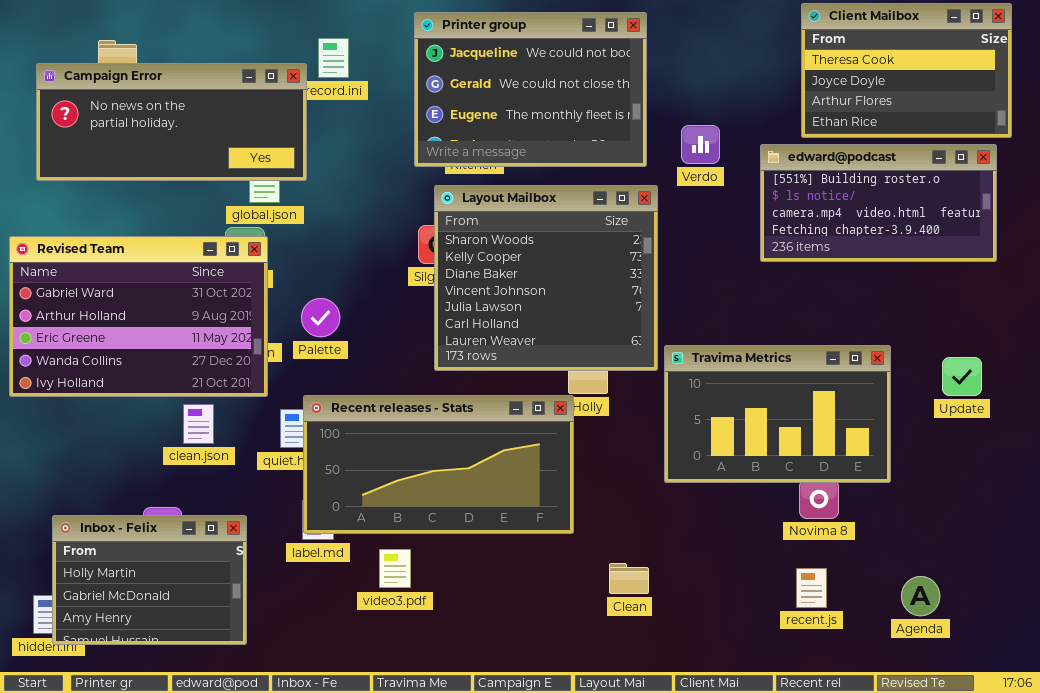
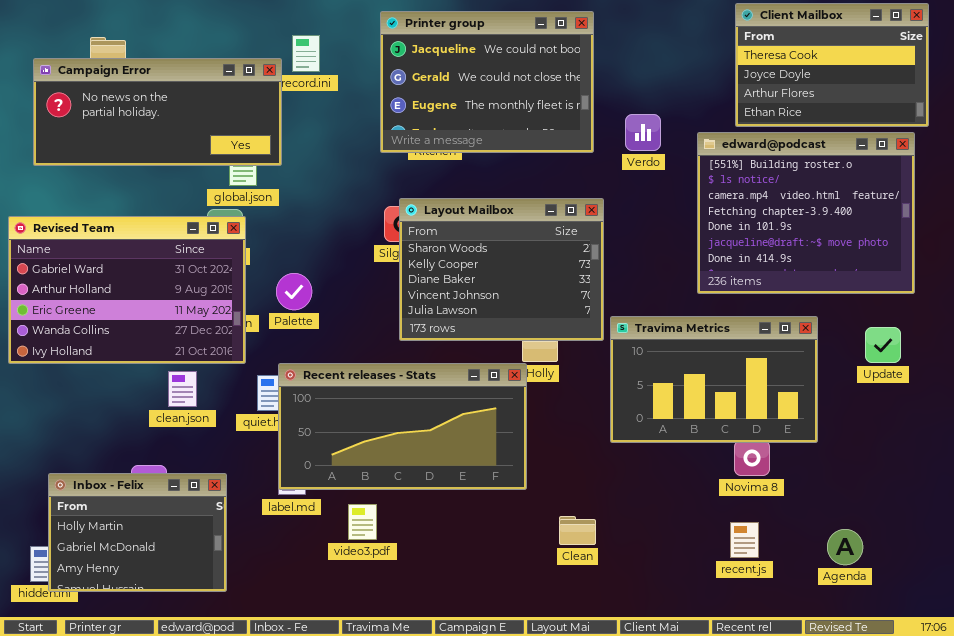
edward@podcast: [760,144,997,262] -> [697,132,915,294], resized
Layout Mailbox: [434,185,658,371] -> [399,198,604,341], resized

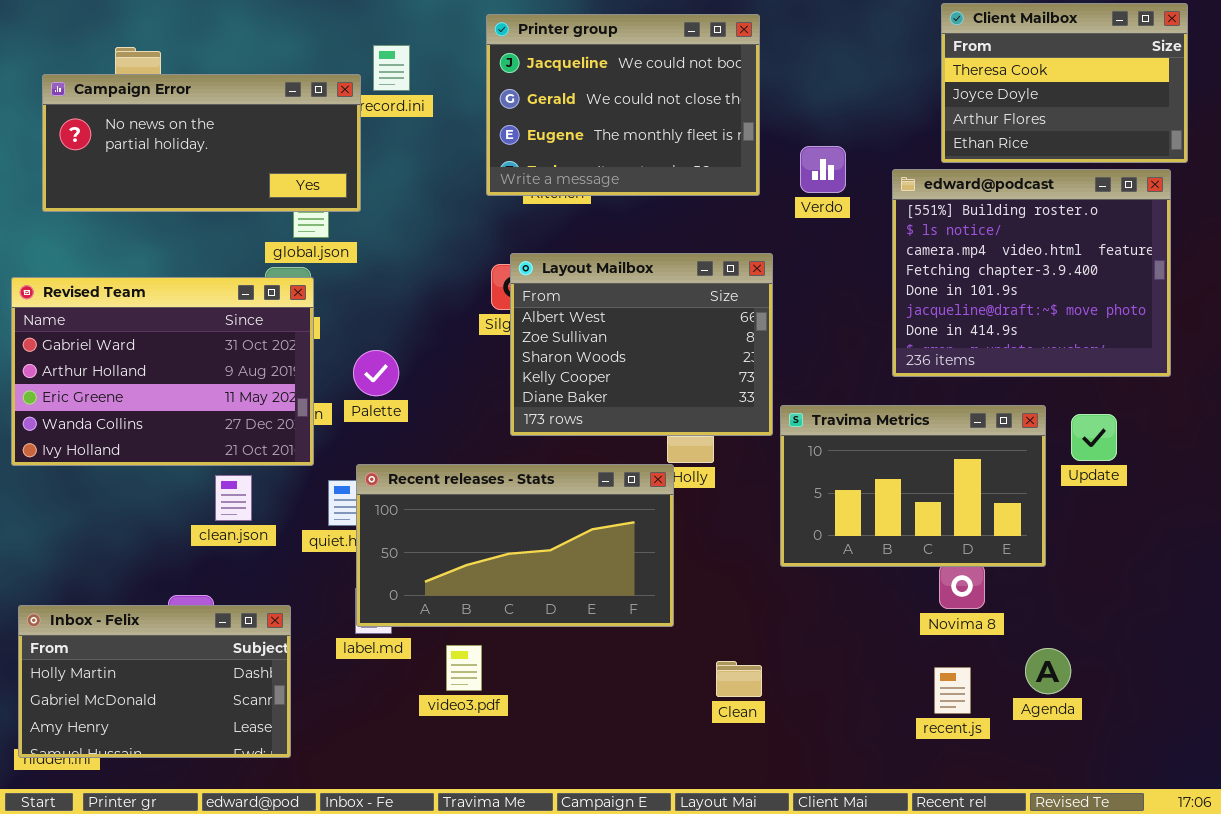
Layout Mailbox: [399,198,604,341] -> [510,253,773,436], scrolled up 2 rows
Update: [865,327,901,363] -> [1071,414,1117,461], moved
Inbox - Felix: [48,473,227,592] -> [18,605,291,758], resized
Agenda: [827,529,863,565] -> [1025,648,1071,694], moved

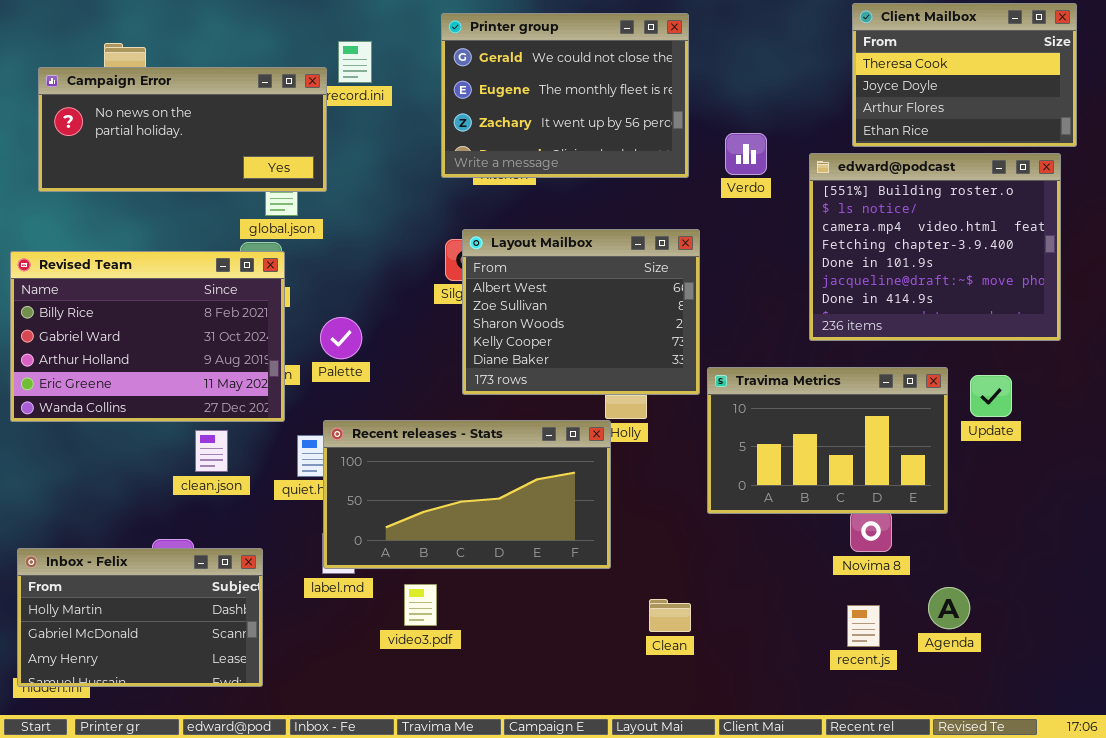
Printer group: [486,14,760,196] -> [441,13,689,178], scrolled down 1 row
Revised Team: [11,277,314,466] -> [10,251,285,422], scrolled up 1 row

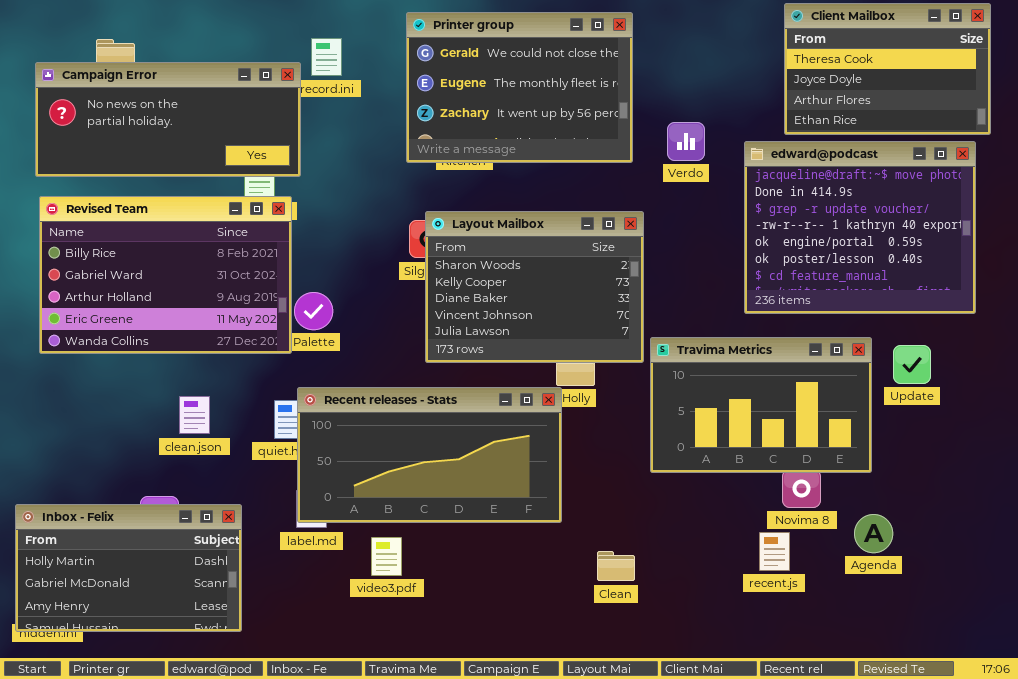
edward@podcast: [809,153,1061,341] -> [744,141,976,314], scrolled down 5 rows
Layout Mailbox: [462,229,700,395] -> [425,211,644,363], scrolled down 2 rows
Revised Team: [10,251,285,422] -> [39,196,292,354], moved
Agenda: [928,587,970,629] -> [854,514,893,553], moved
recent.js: [847,605,880,647] -> [759,532,790,571], moved

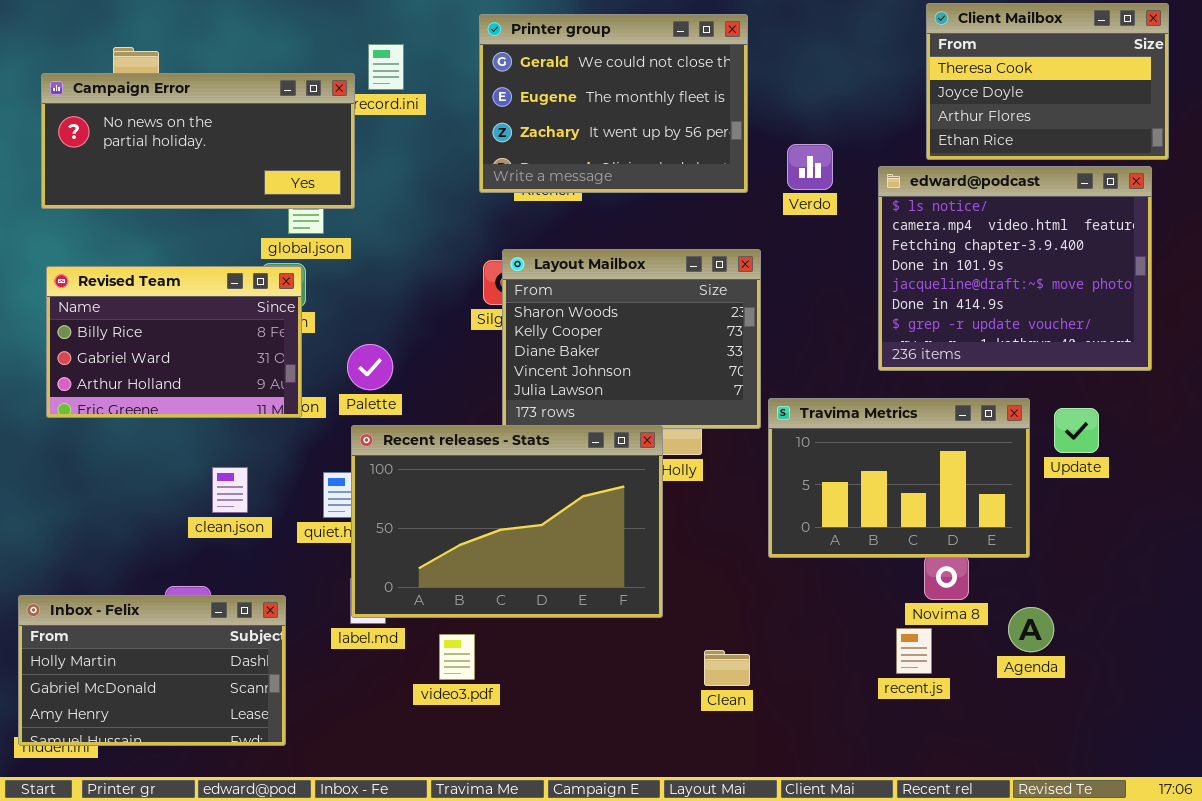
edward@podcast: [744,141,976,314] -> [878,166,1152,371], scrolled up 4 rows
Revised Team: [39,196,292,354] -> [46,266,302,418], resized
Recent releases - Stats: [297,387,562,523] -> [351,425,663,618], resized

